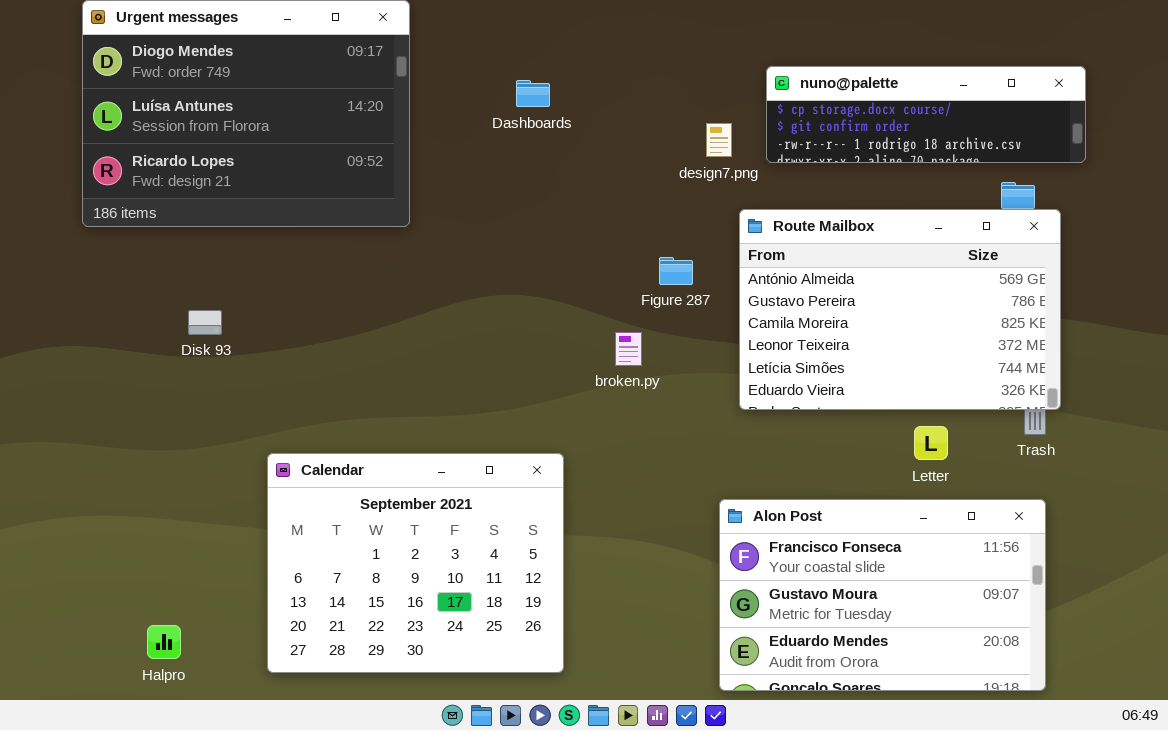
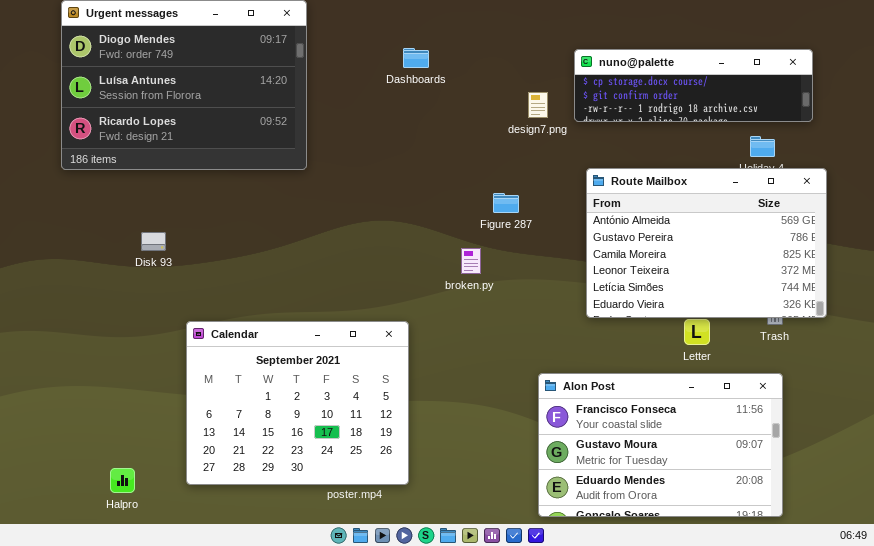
Dashboards: [516,80,550,107] -> [403,48,429,68], moved
Route Mailbox: [739,209,1061,410] -> [586,168,827,318], moved
Calendar: [267,453,564,673] -> [186,321,409,485], moved

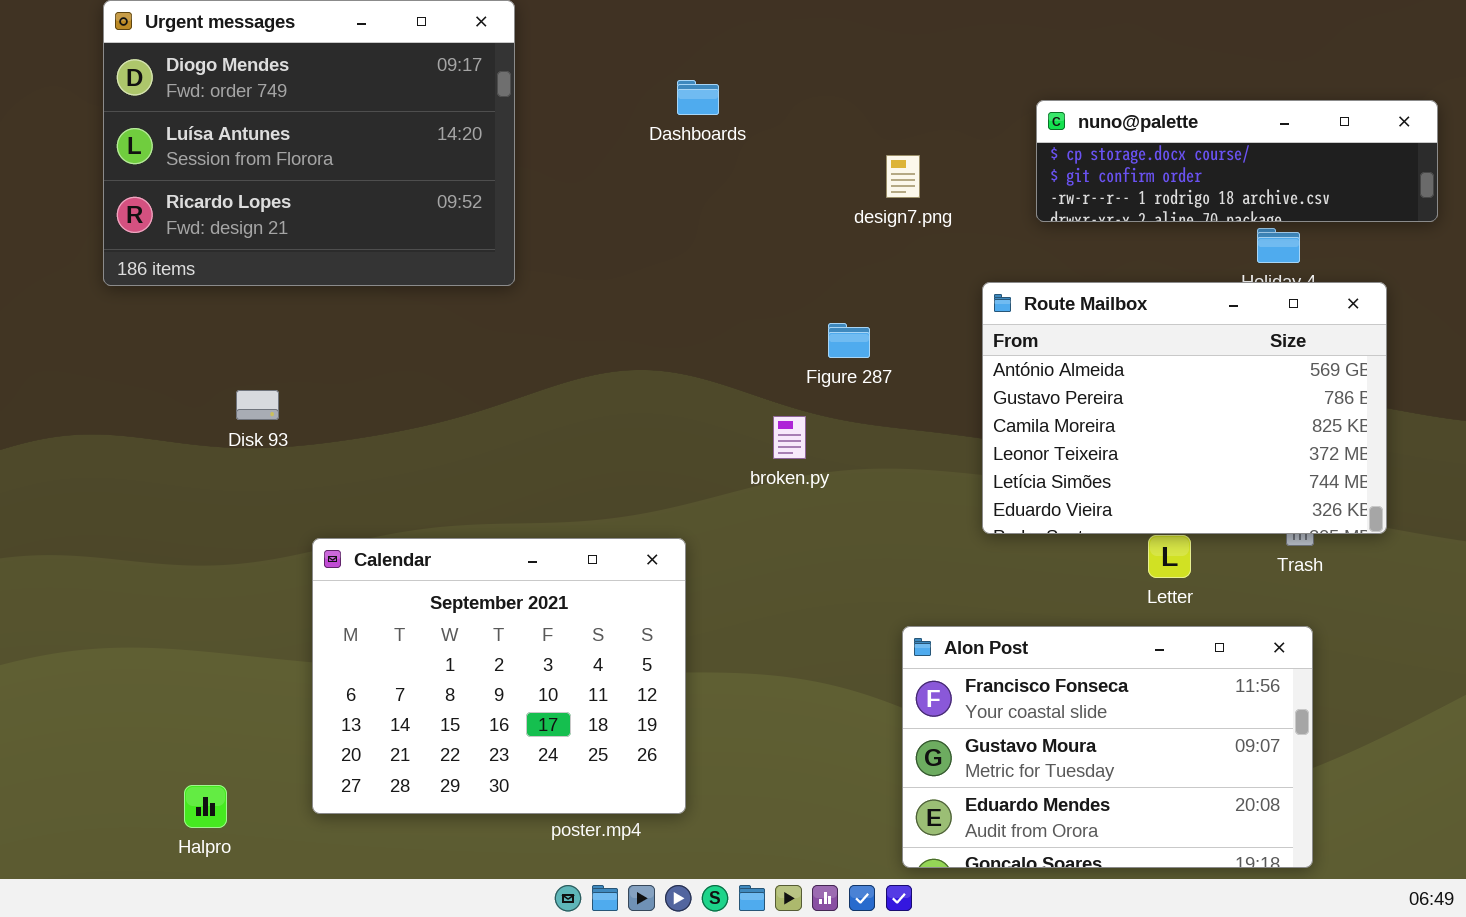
nuno@palette: [574,49,813,122] -> [1036,100,1438,222], moved

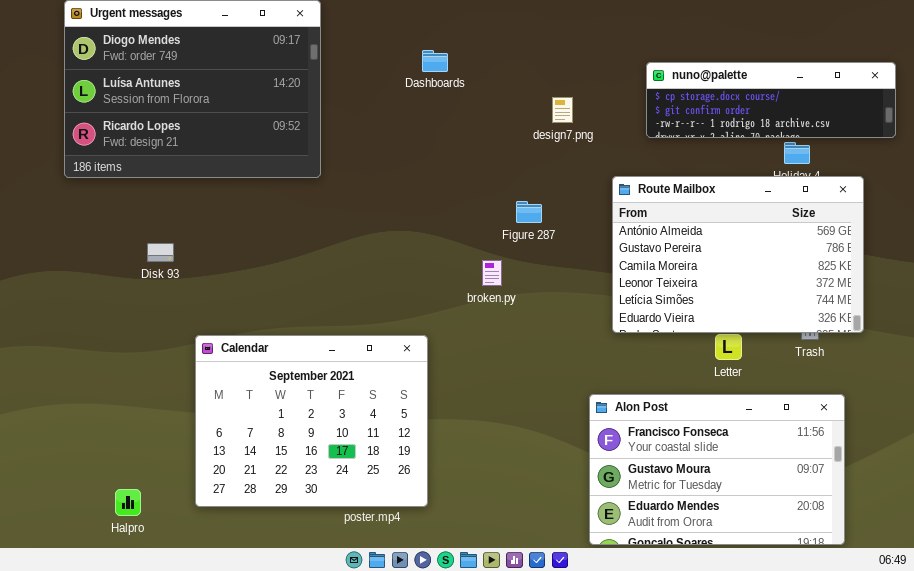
Alon Post: [902,626,1313,868] -> [589,394,845,545], moved

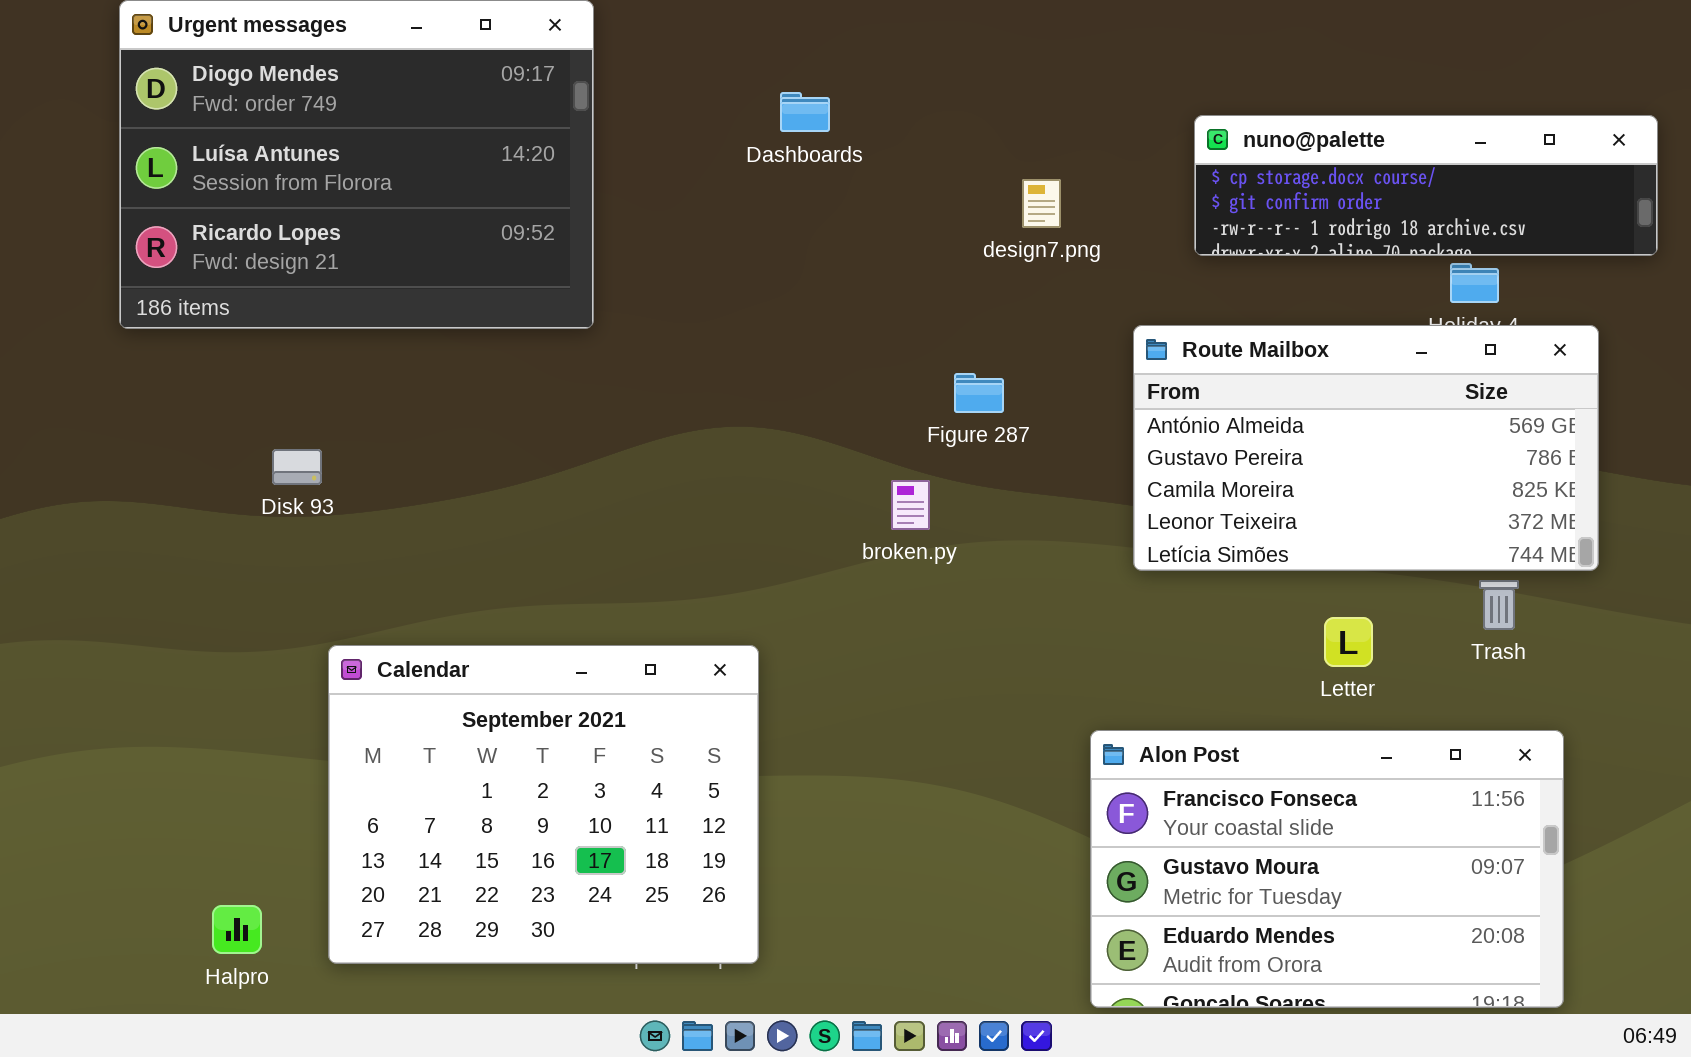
Route Mailbox: [612,176,864,333] -> [1133,325,1599,571], resized
Calendar: [195,335,428,507] -> [328,645,759,964], moved

